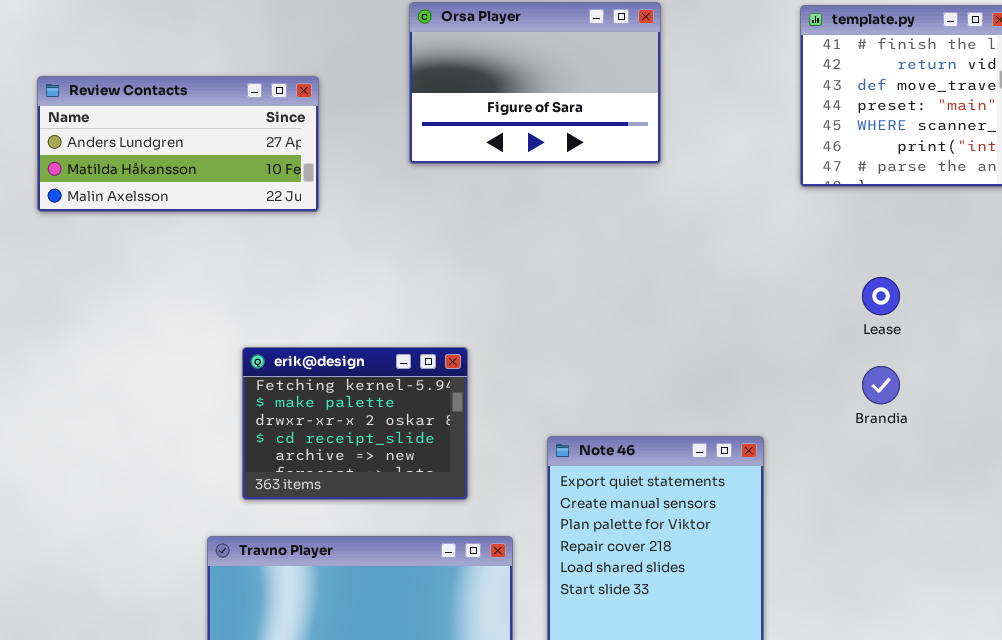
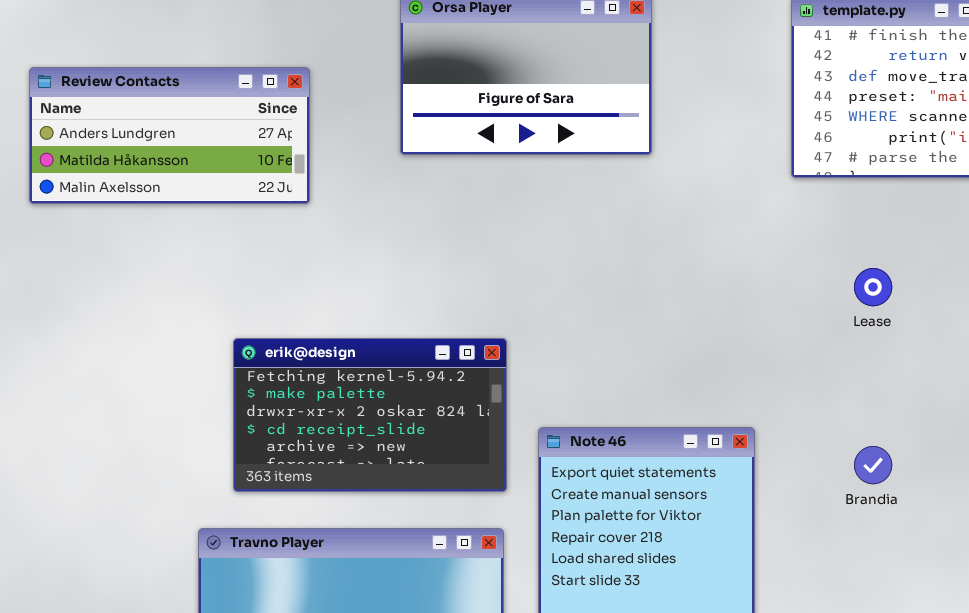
erik@design: [242,347,468,500] -> [233,338,507,492], resized
Brandia: [862,366,900,404] -> [854,446,892,484], moved

